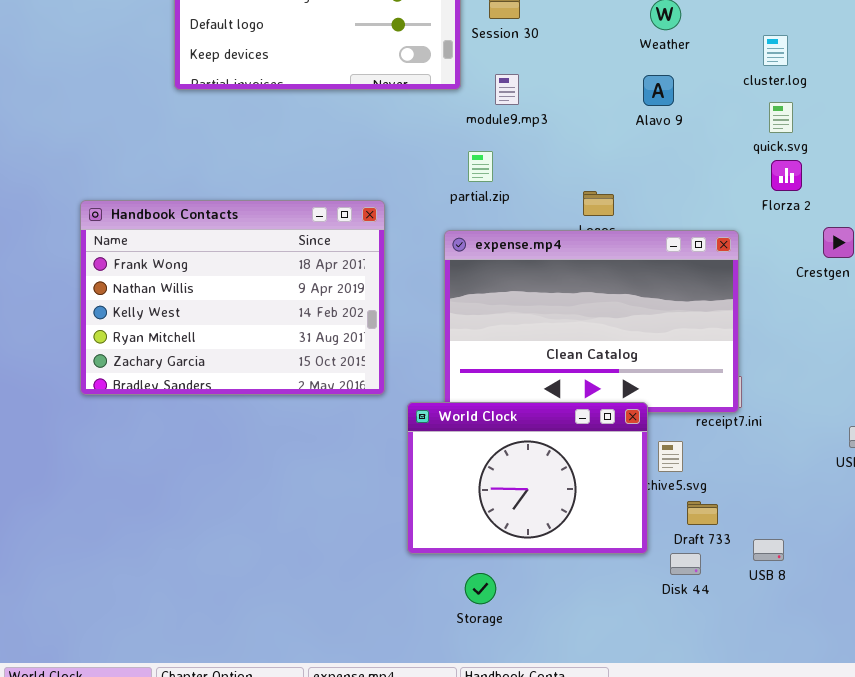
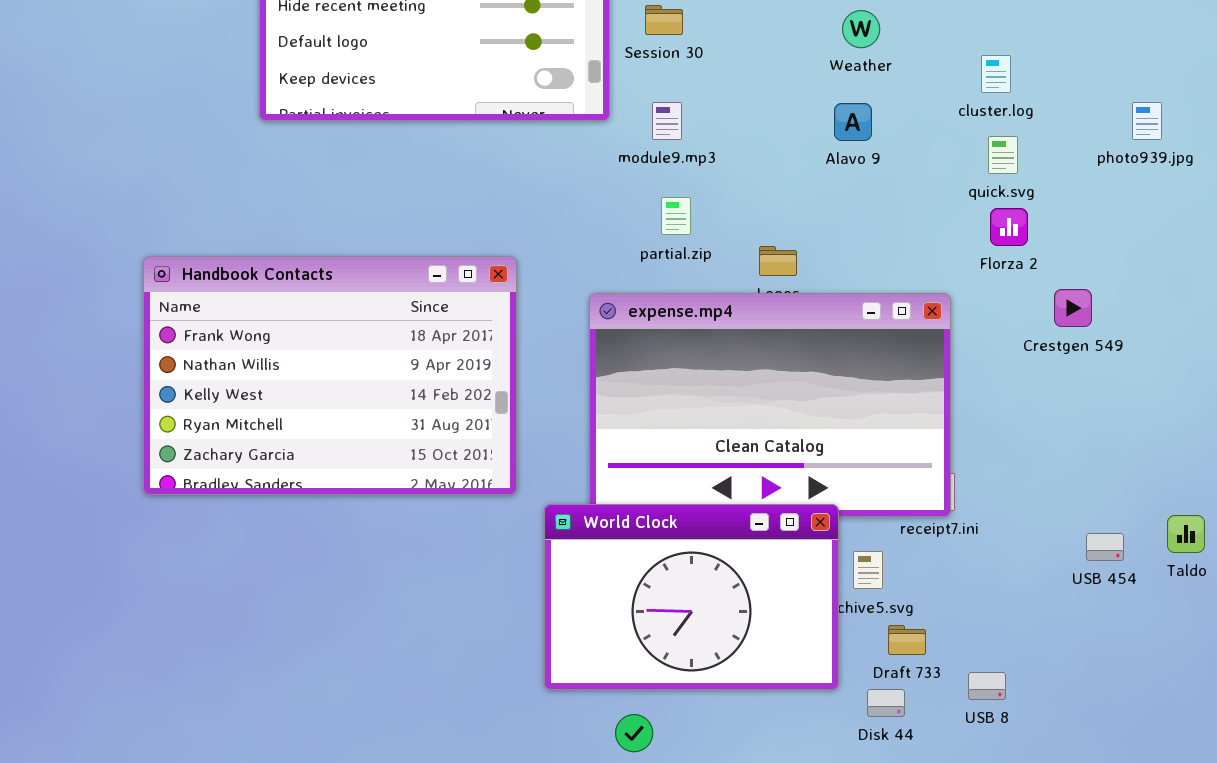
partial.zip: [468,151,493,182] -> [661,197,691,235], moved

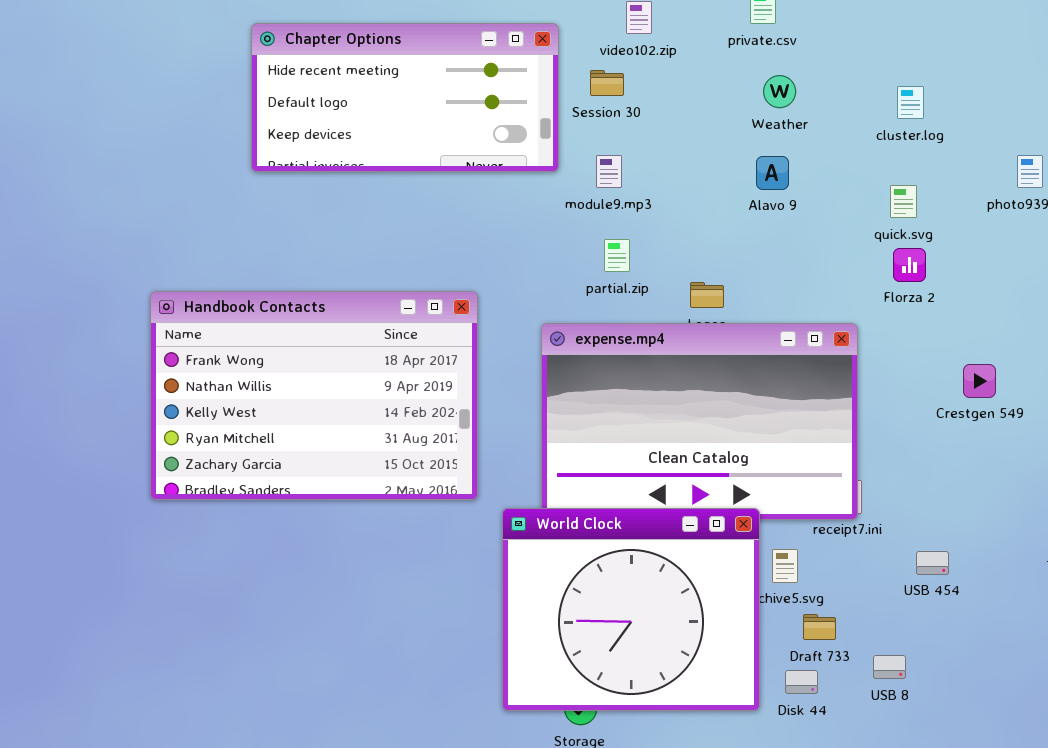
cluster.log: [981,55,1011,93] -> [897,86,924,119], moved
Crestgen 549: [1054,289,1092,327] -> [963,364,996,398], moved
World Clock: [544,504,839,690] -> [502,508,760,711], resized
USB 454: [1086,533,1124,561] -> [916,551,949,575], moved

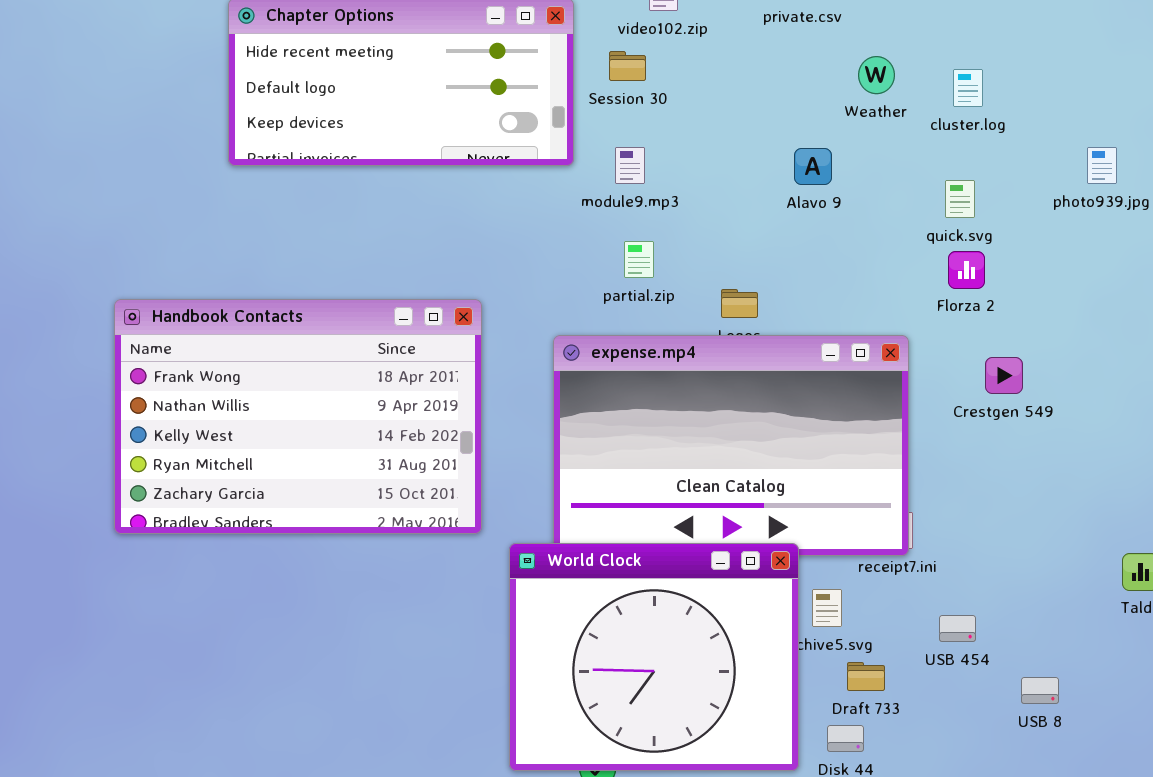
Weather: [763,75,796,108] -> [858,56,895,94], moved
Crestgen 549: [963,364,996,398] -> [985,357,1023,394], moved
USB 454: [916,551,949,575] -> [939,615,976,642], moved
USB 8: [873,655,906,679] -> [1021,677,1059,704], moved

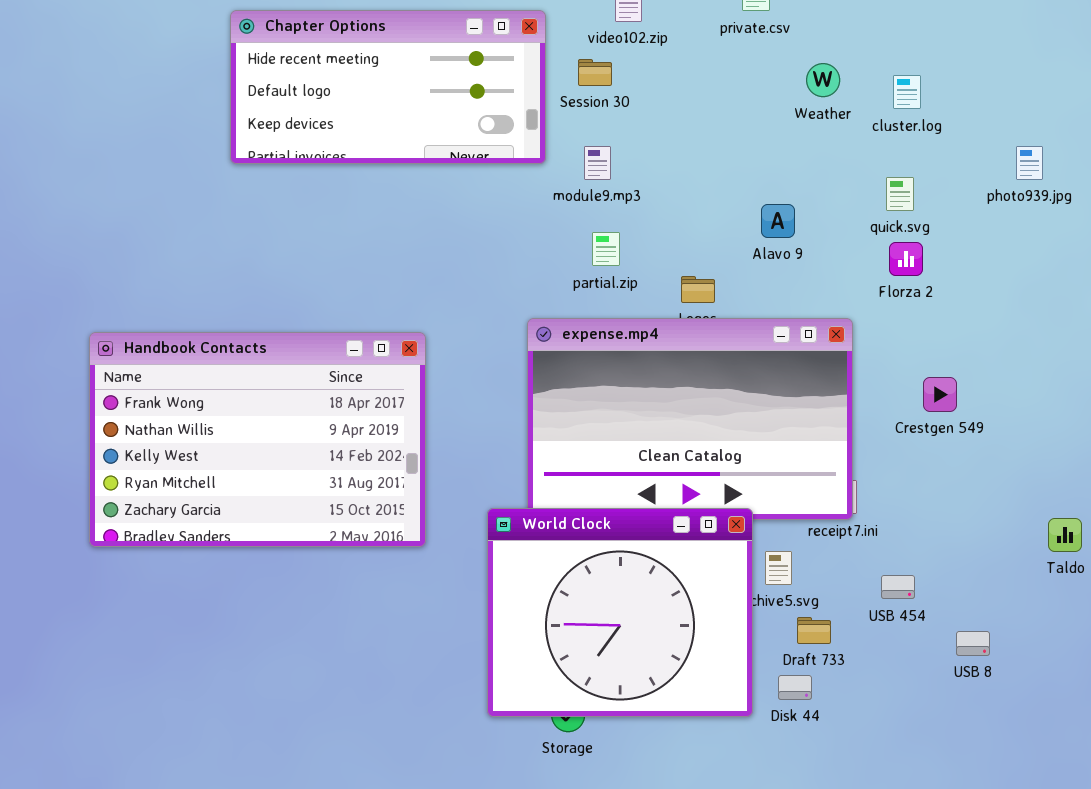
Alavo 9: [794,148,832,185] -> [761,204,795,238], moved
Handbook Contacts: [114,299,482,534] -> [89,332,426,547], moved
Crestgen 549: [985,357,1023,394] -> [923,377,957,412], moved

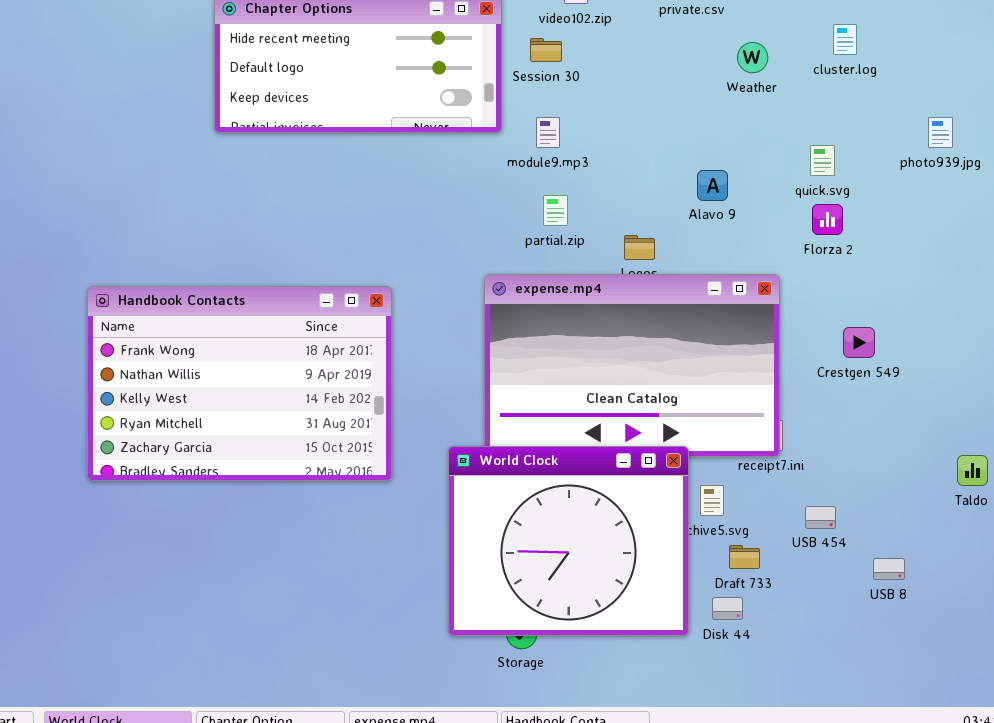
cluster.log: [893,75,921,109] -> [833,24,857,55], moved

